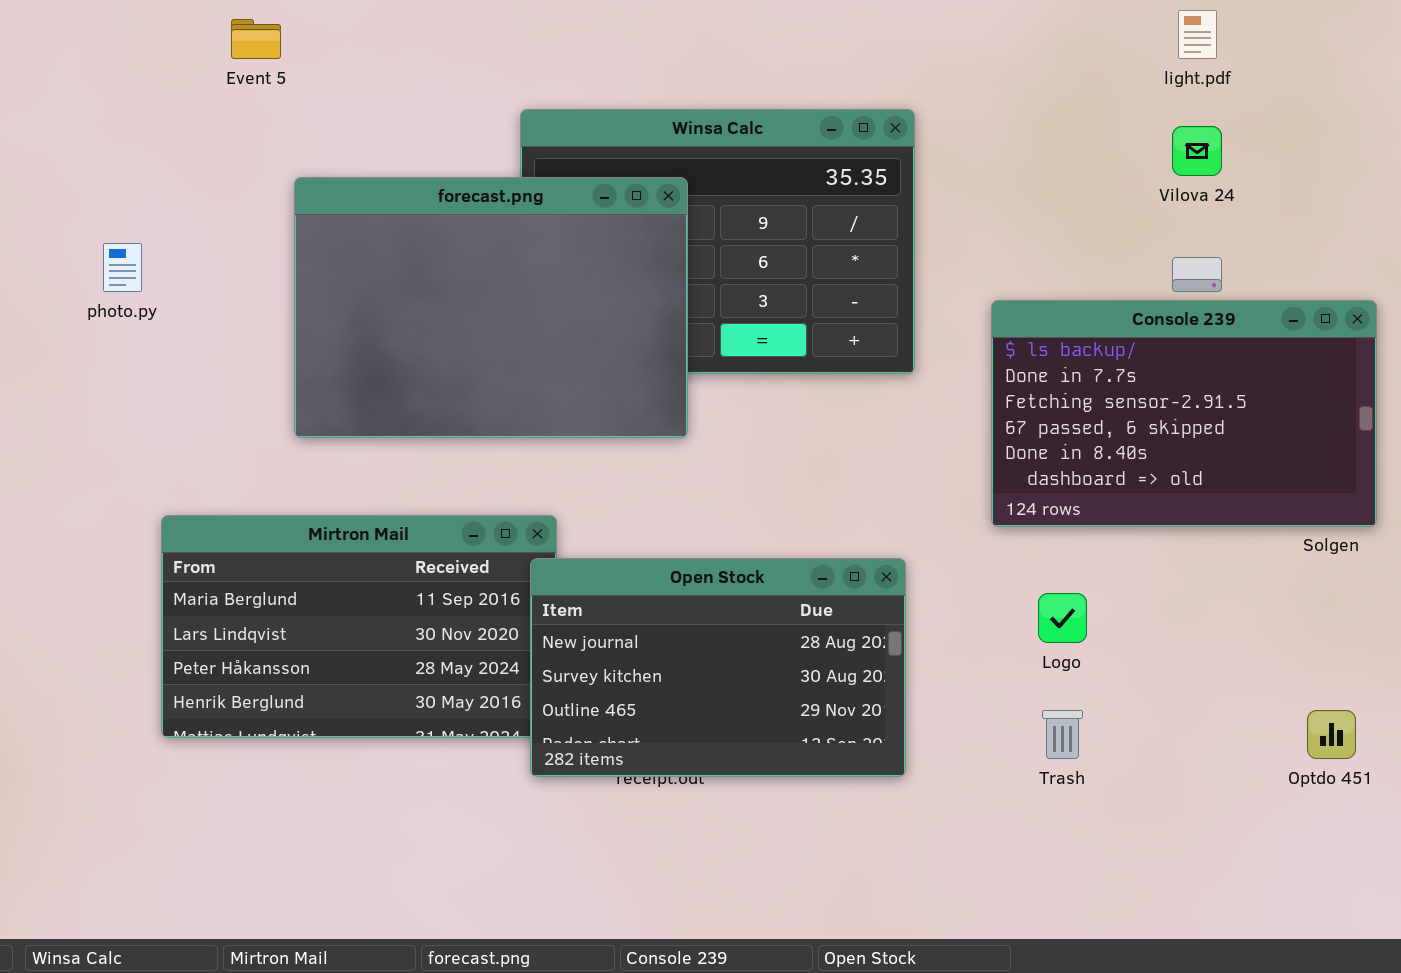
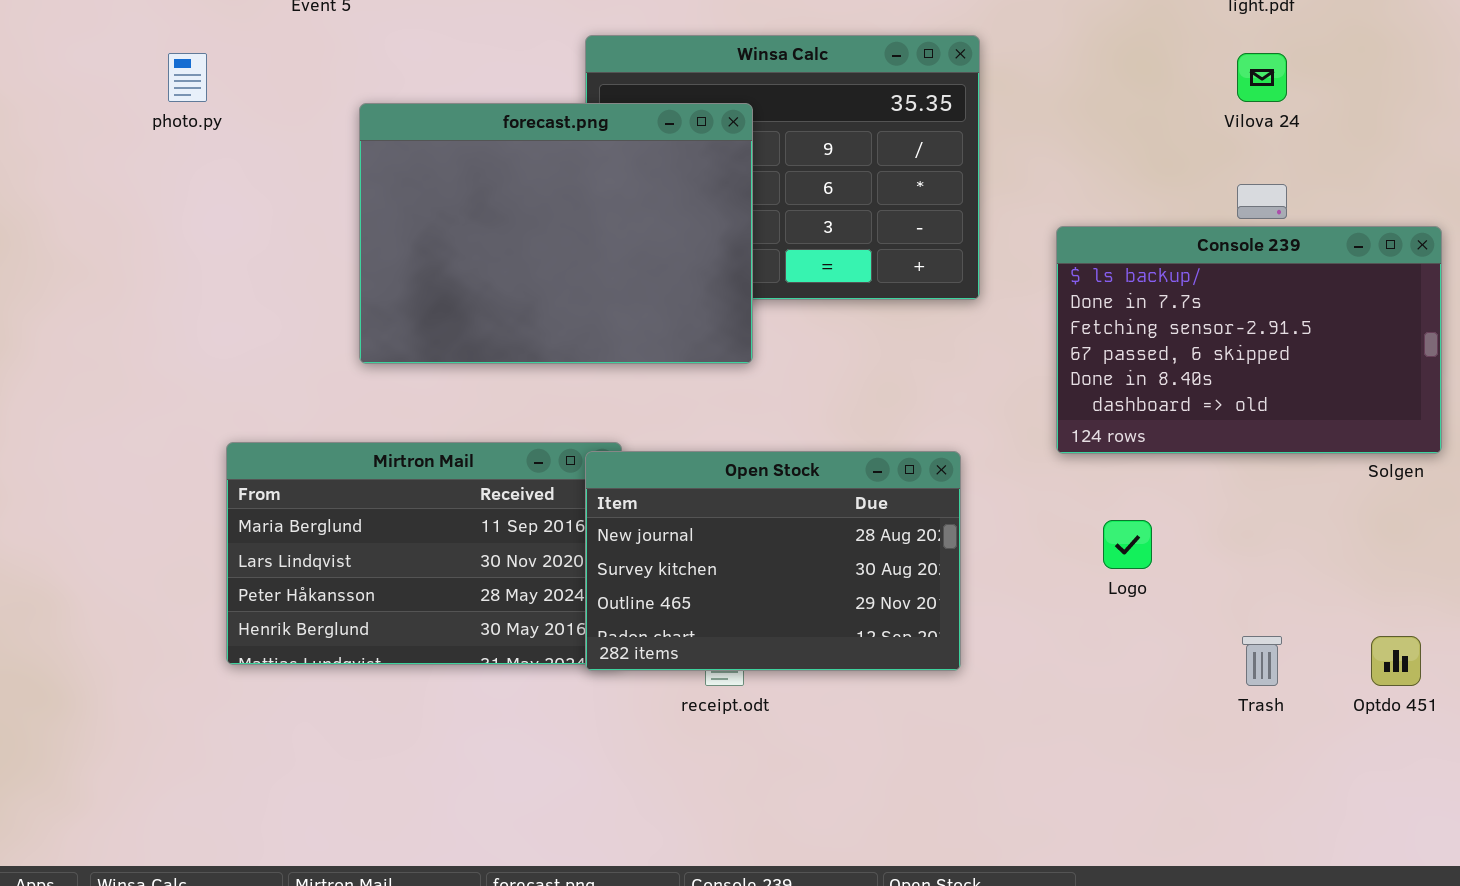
photo.py: [103,243,142,292] -> [168,53,207,102], moved
Open Stock: [530,558,906,777] -> [585,451,961,671], moved
Trash: [1042,710,1083,759] -> [1242,636,1282,686], moved

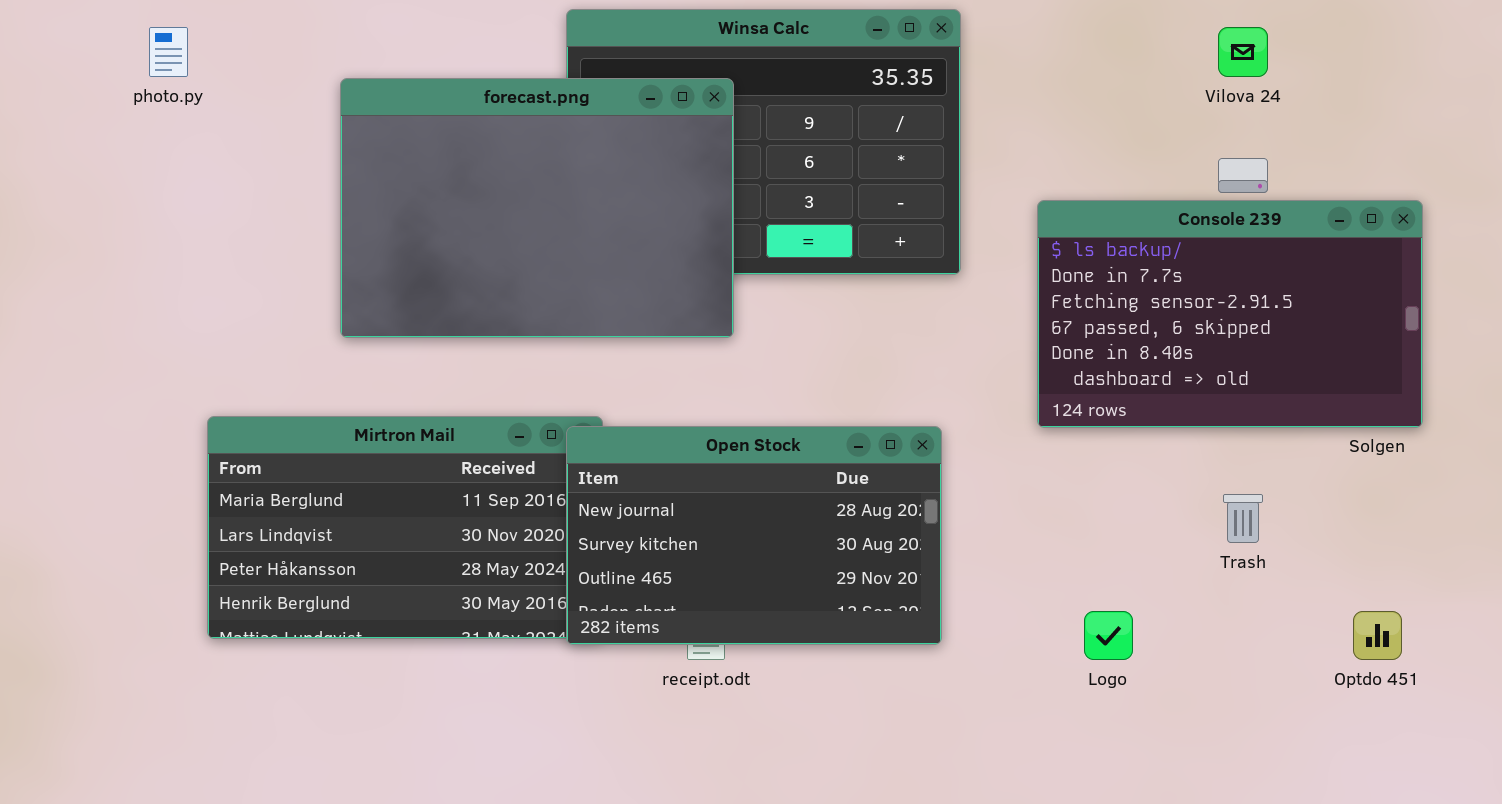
Logo: [1103,520,1152,569] -> [1084,611,1133,660], moved
Trash: [1242,636,1282,686] -> [1223,494,1263,543], moved

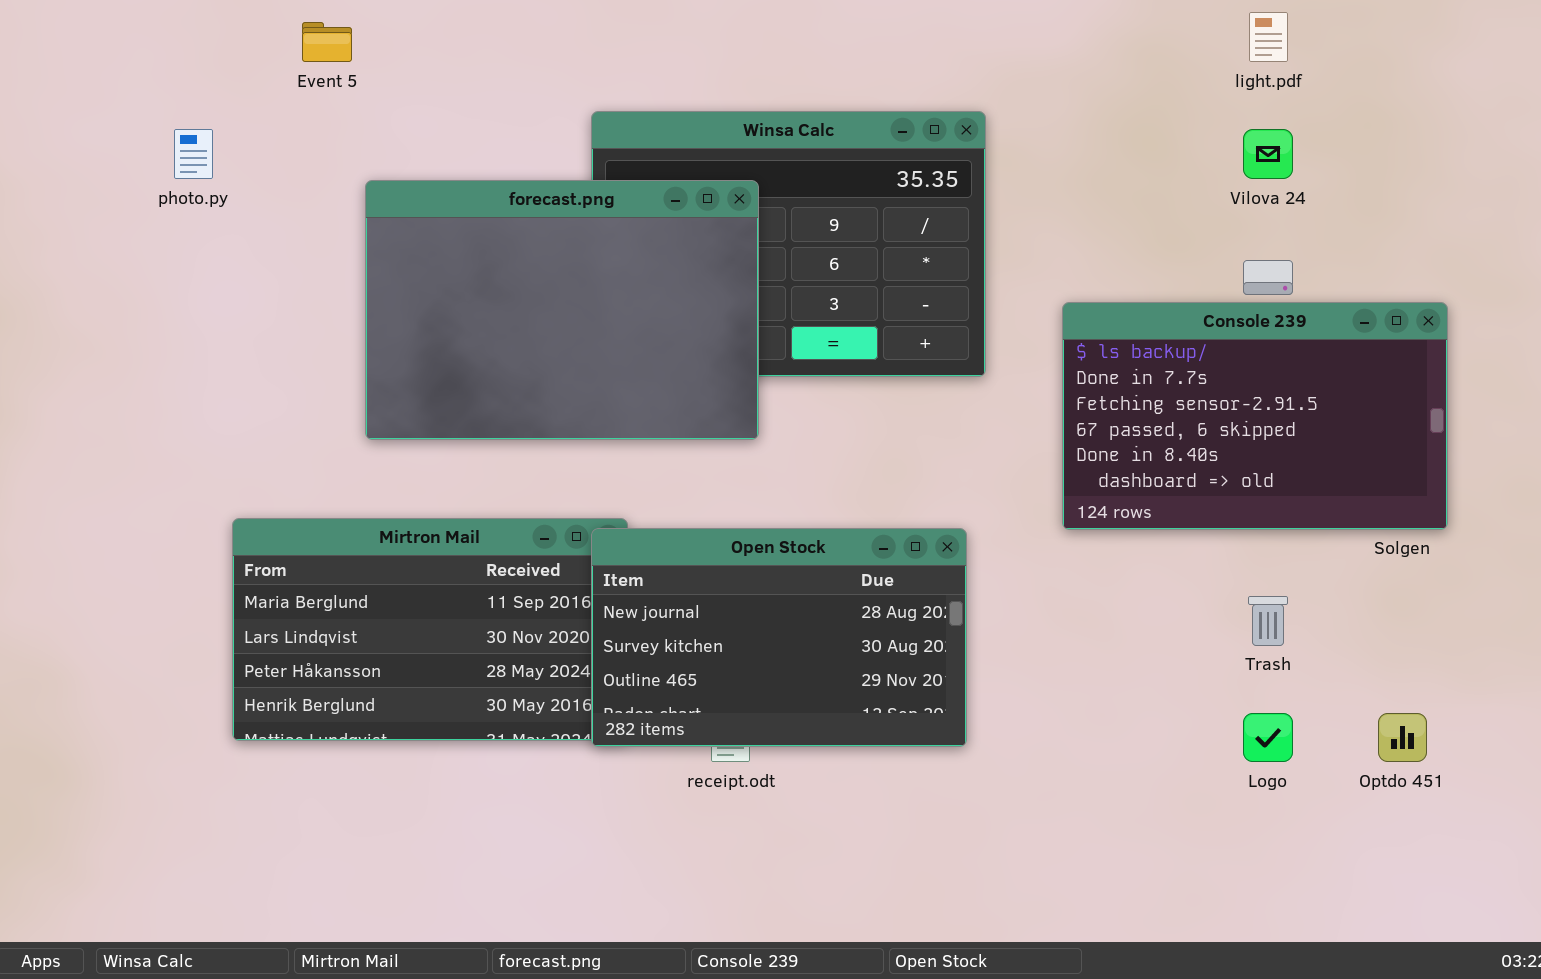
Logo: [1084,611,1133,660] -> [1243,713,1293,762], moved

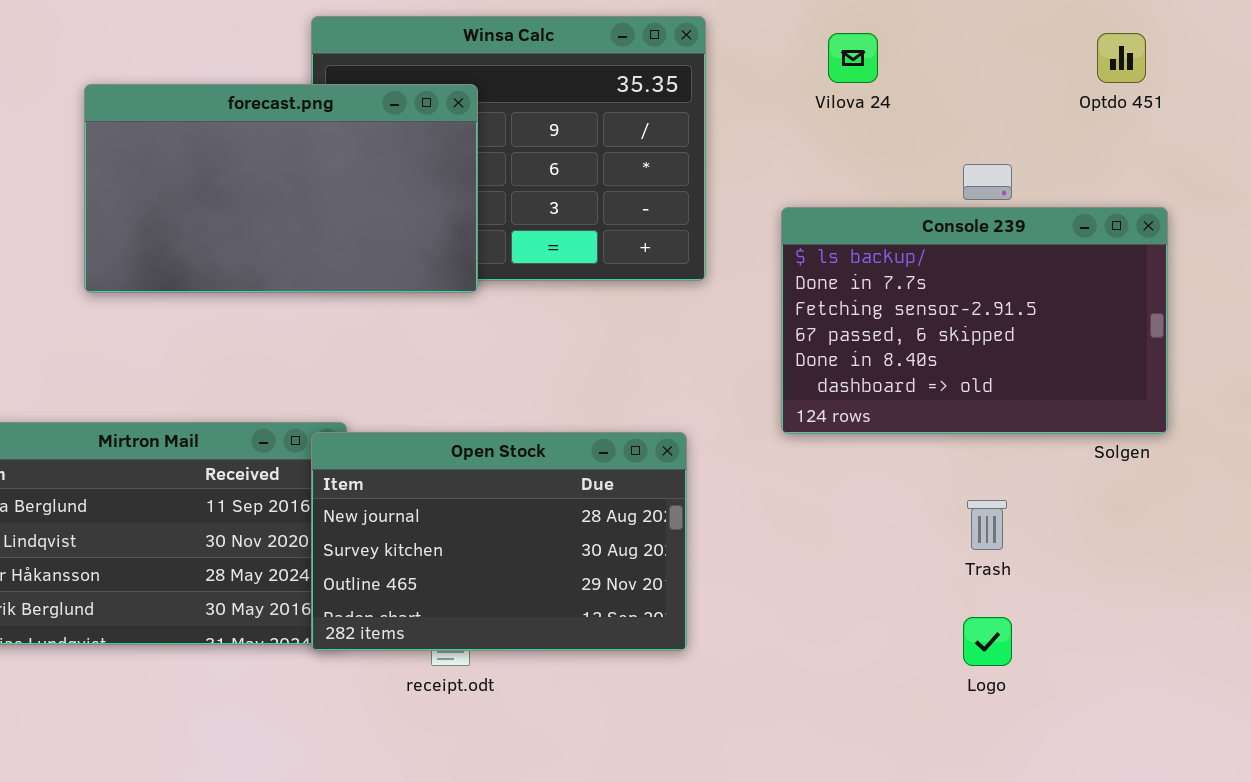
Vilova 24: [1243,129,1293,179] -> [828,33,878,83], moved
forecast.png: [365,180,759,440] -> [84,84,478,293], resized
Optdo 451: [1378,713,1427,762] -> [1097,33,1146,83], moved

